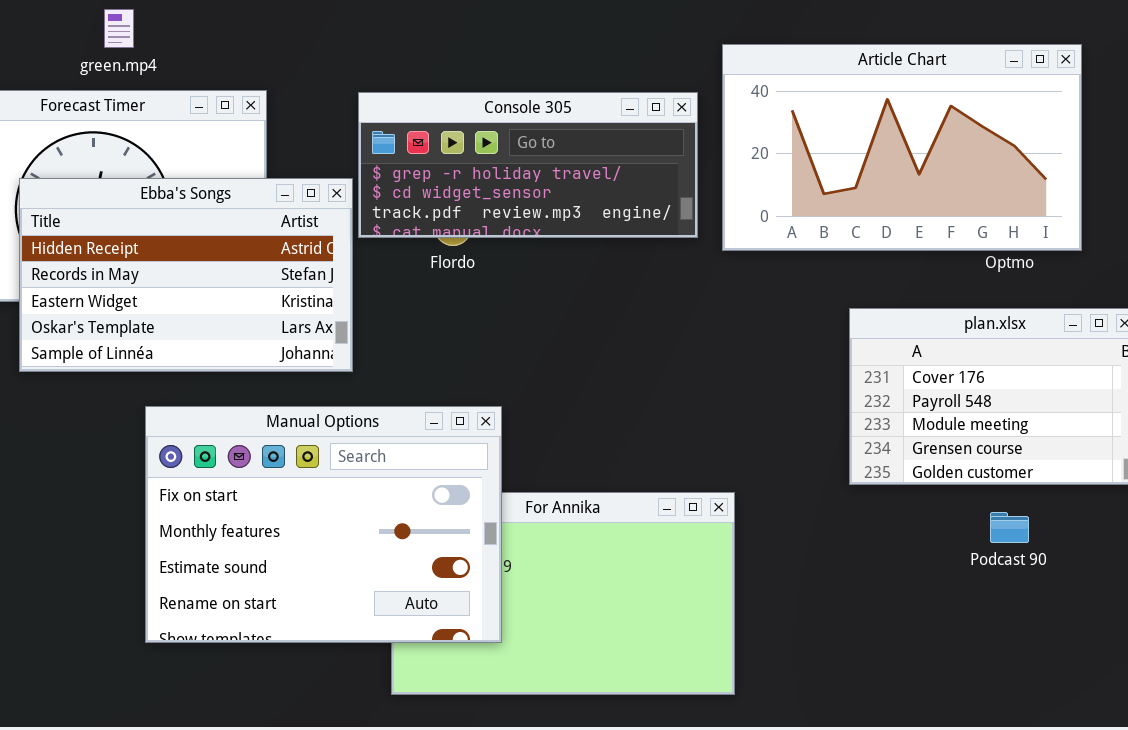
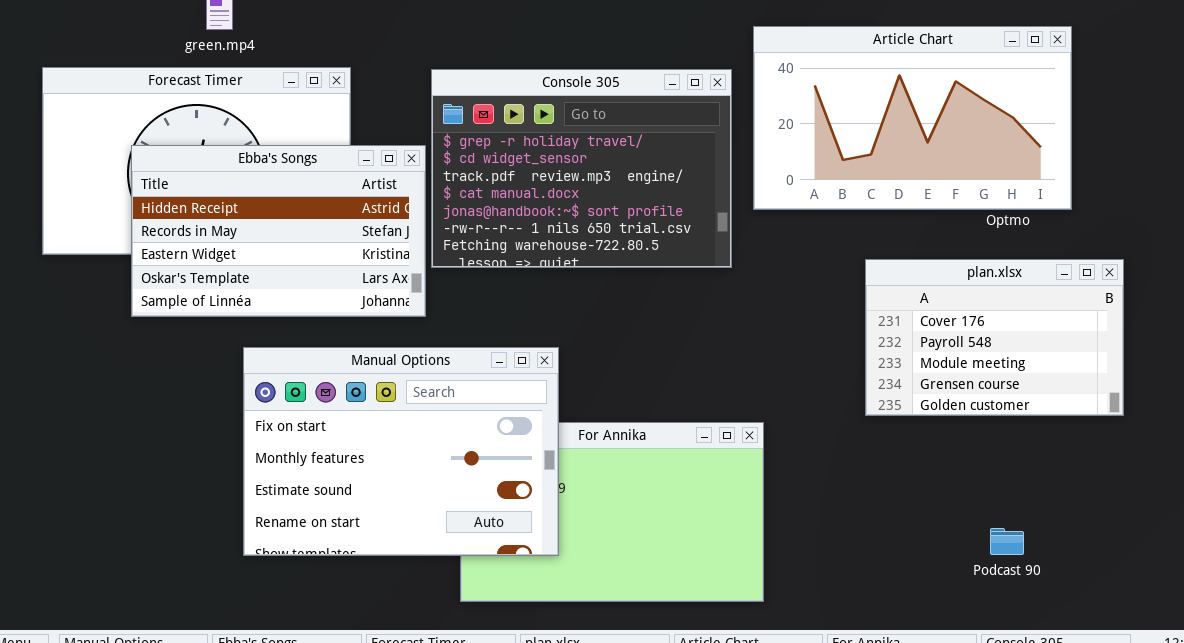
Console 305: [358,92,698,238] -> [431,69,732,268], resized
Podcast 90: [990,512,1029,543] -> [990,528,1024,555], moved

